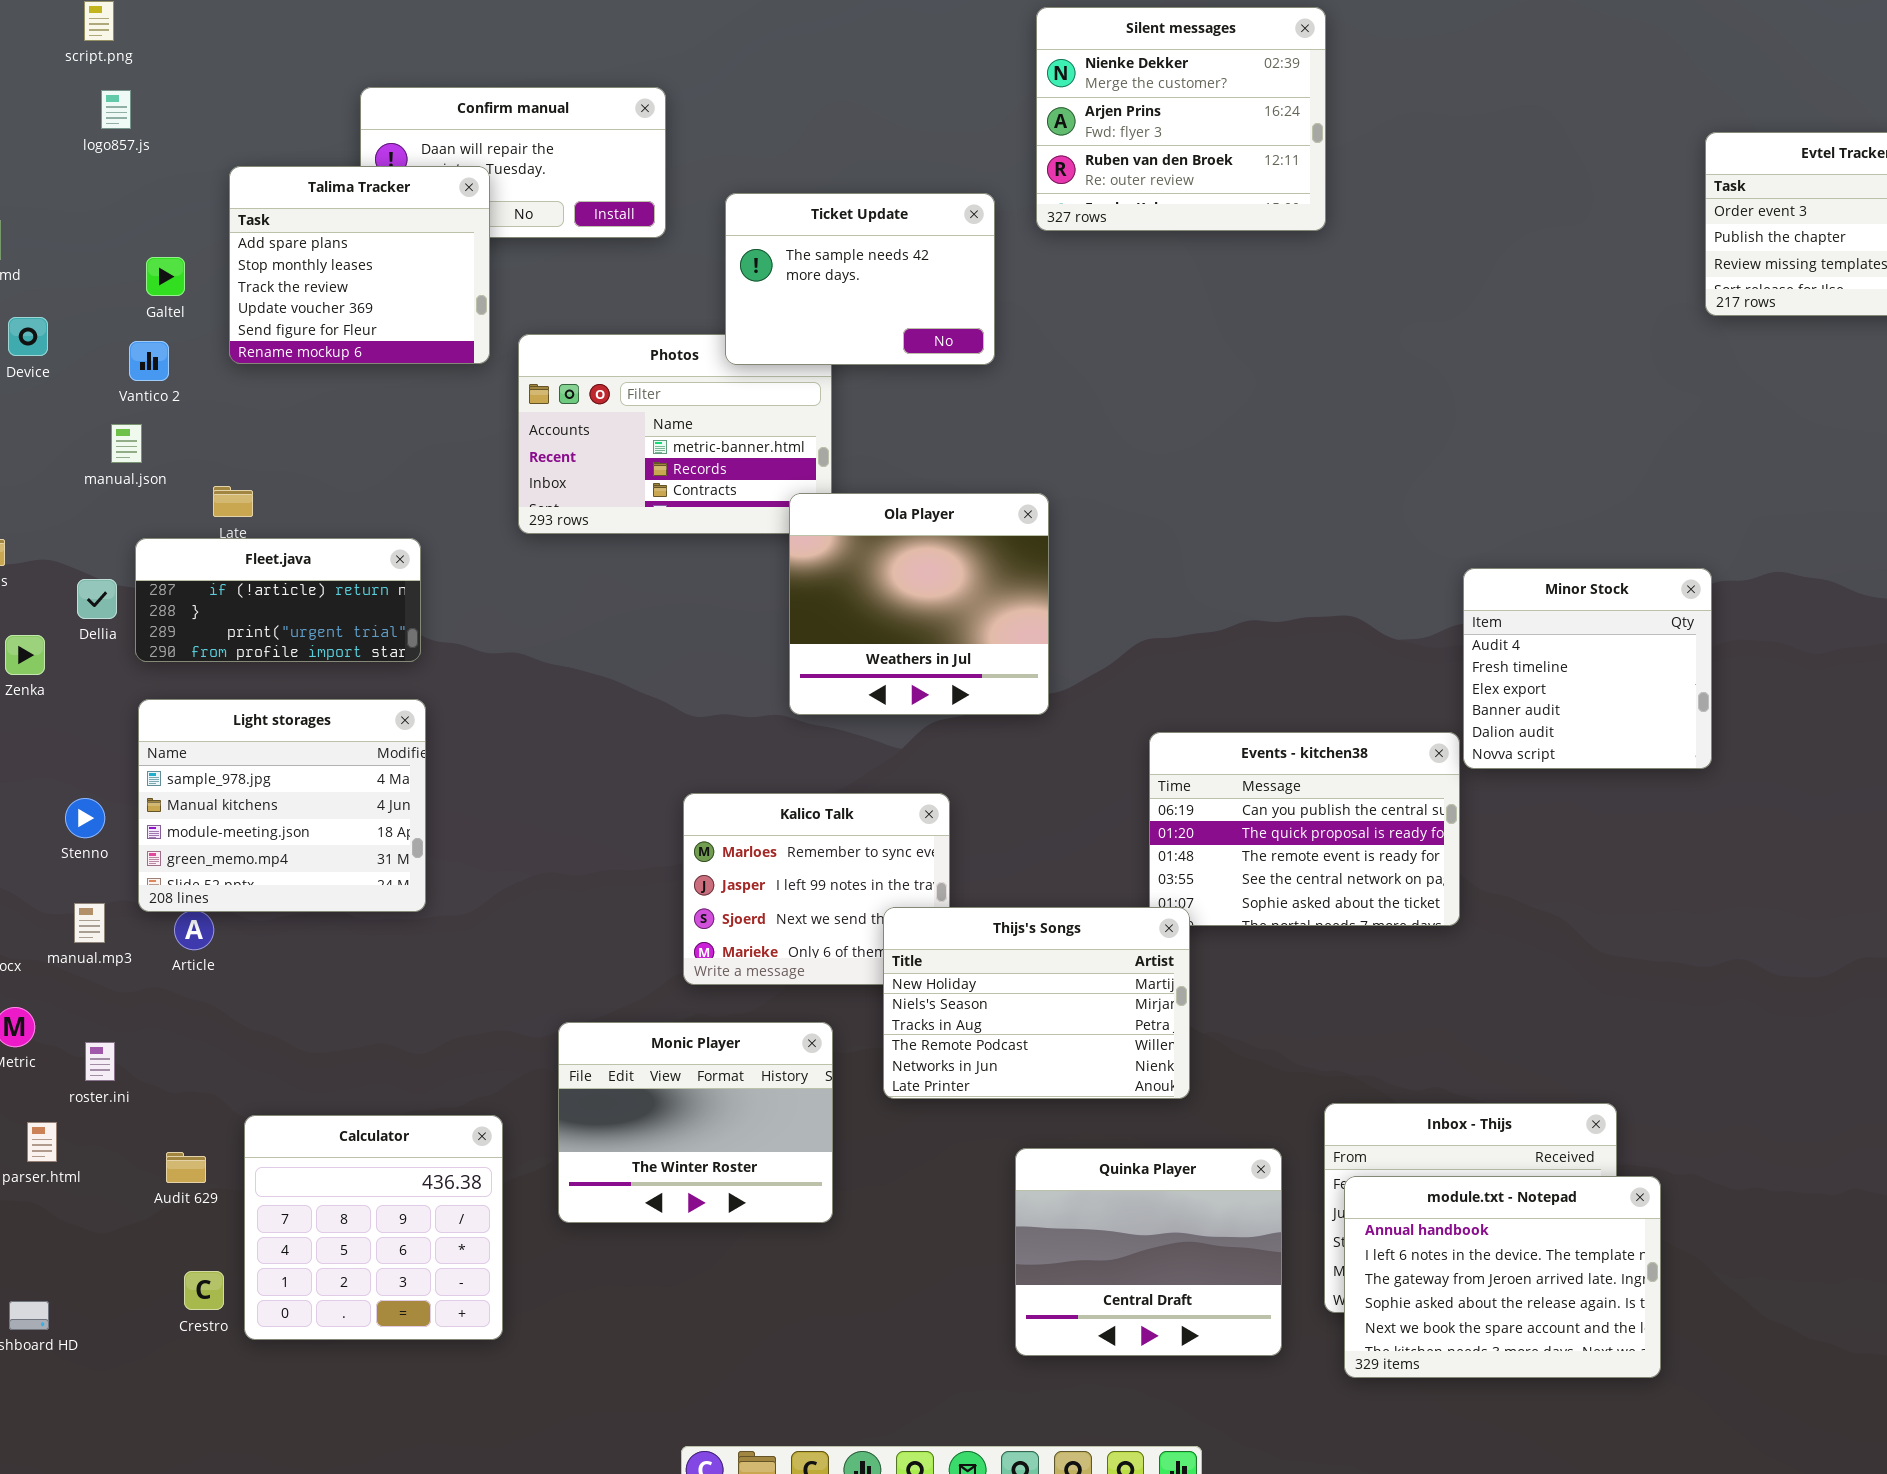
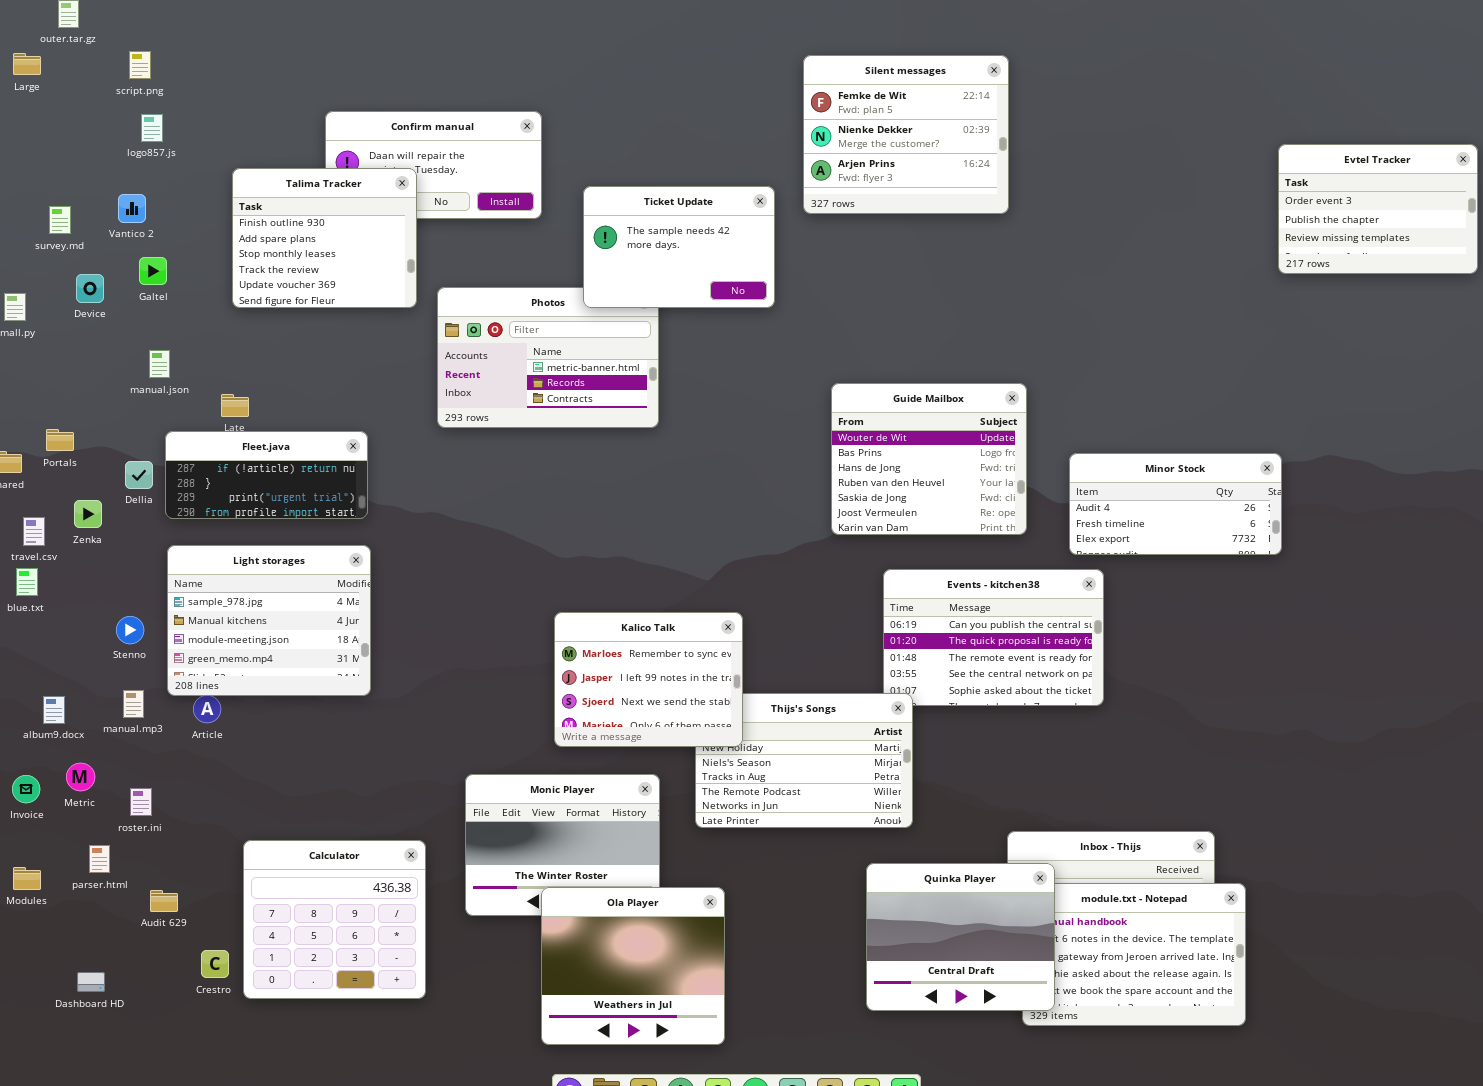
Silent messages: [1036,7,1326,231] -> [803,55,1009,214], scrolled up 1 row
Talima Tracker: [229,166,490,364] -> [232,168,417,308], scrolled up 1 row
Galtel: [146,257,185,296] -> [139,257,167,285], moved
Vantico 2: [129,341,169,381] -> [118,194,146,223], moved
Guide Mailbox: none -> [831,383,1027,535], opened
Ola Player: [789,493,1049,715] -> [541,887,725,1045], moved
Minor Stock: [1463,568,1712,769] -> [1069,453,1282,555], resized
Kalico Talk: [683,793,950,985] -> [554,612,743,747], raised
Quinka Player: [1015,1148,1282,1356] -> [866,863,1055,1011], moved
Audit 629: [166,1152,206,1183] -> [150,890,178,912], moved

